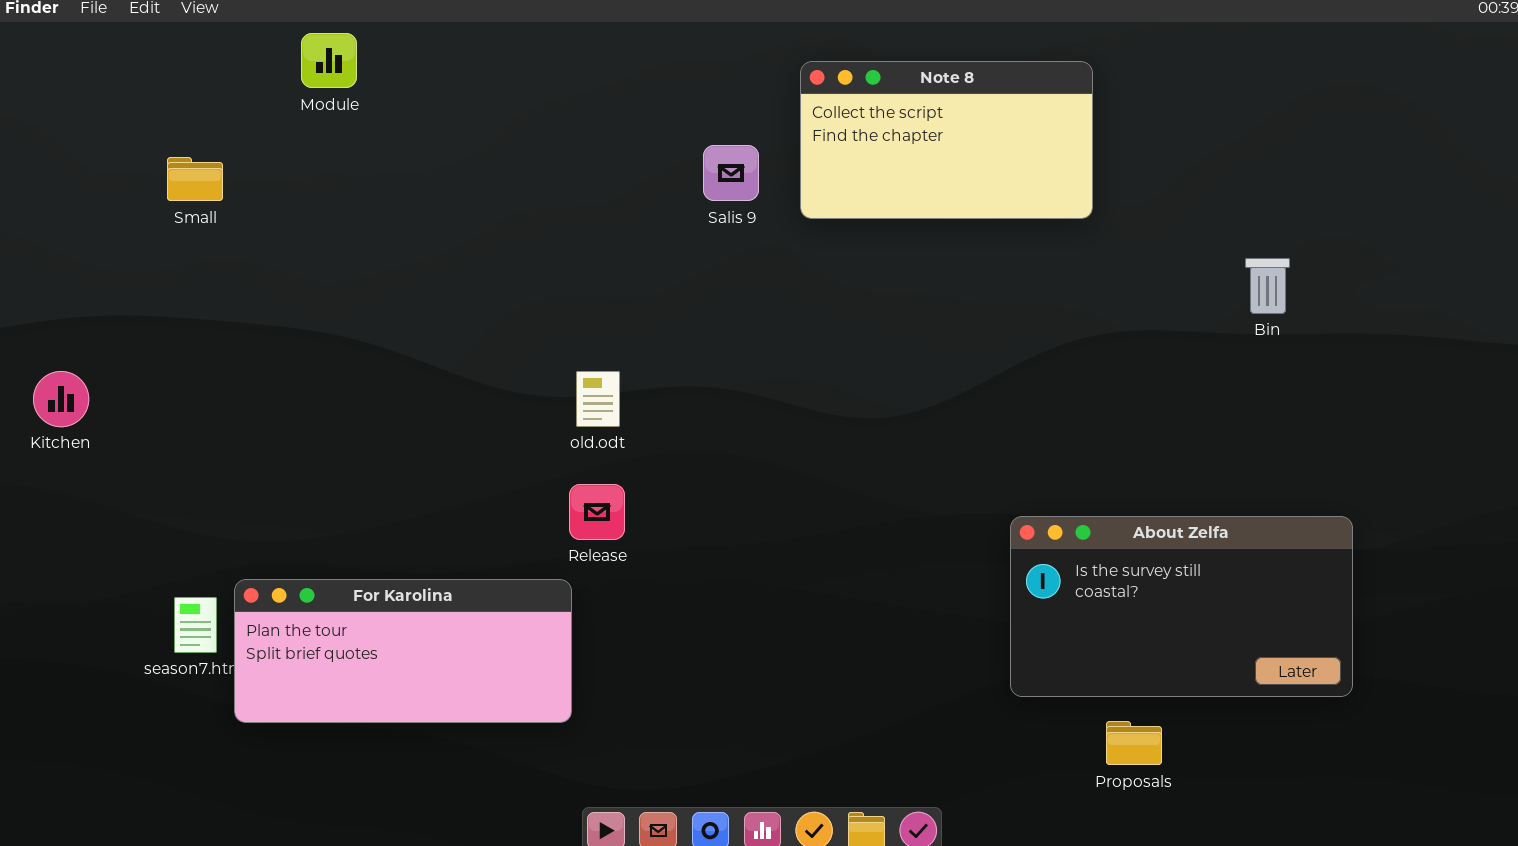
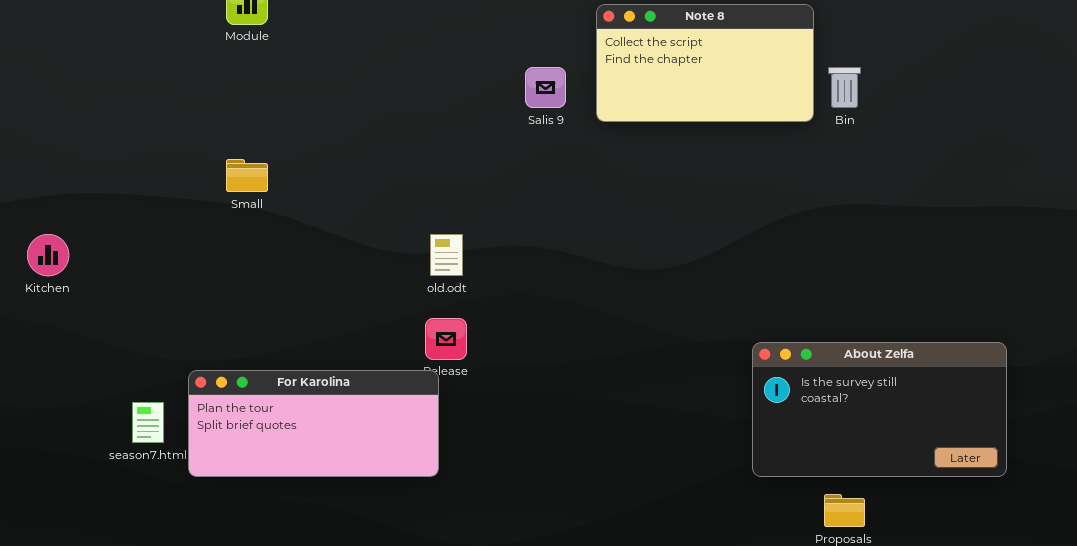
Small: [167,157,223,201] -> [226,159,268,192], moved
Bin: [1245,258,1290,314] -> [828,67,861,108], moved
For Karolina: [234,579,572,723] -> [188,370,439,477], moved

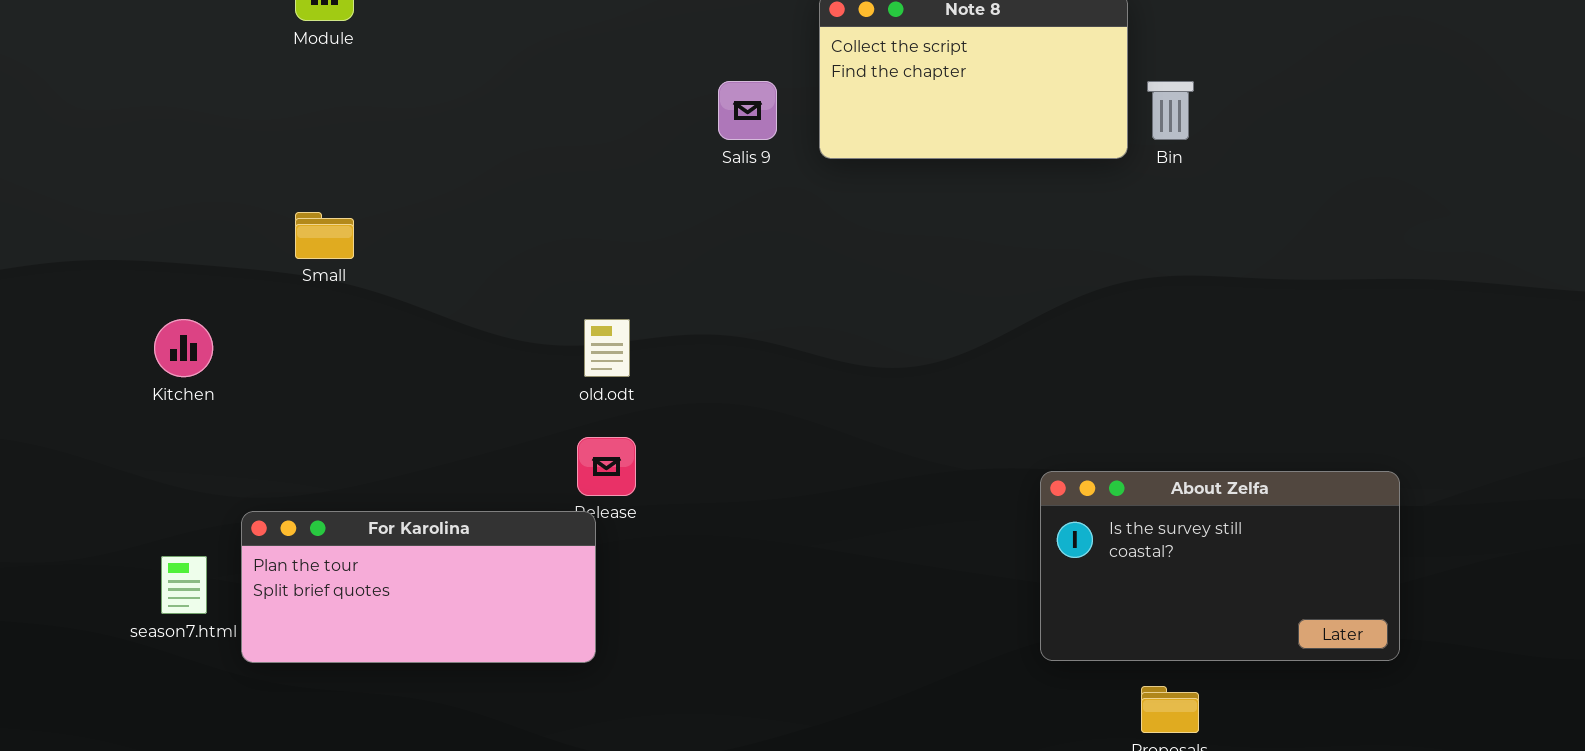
Kitchen: [27,234,69,276] -> [154,319,213,377], moved

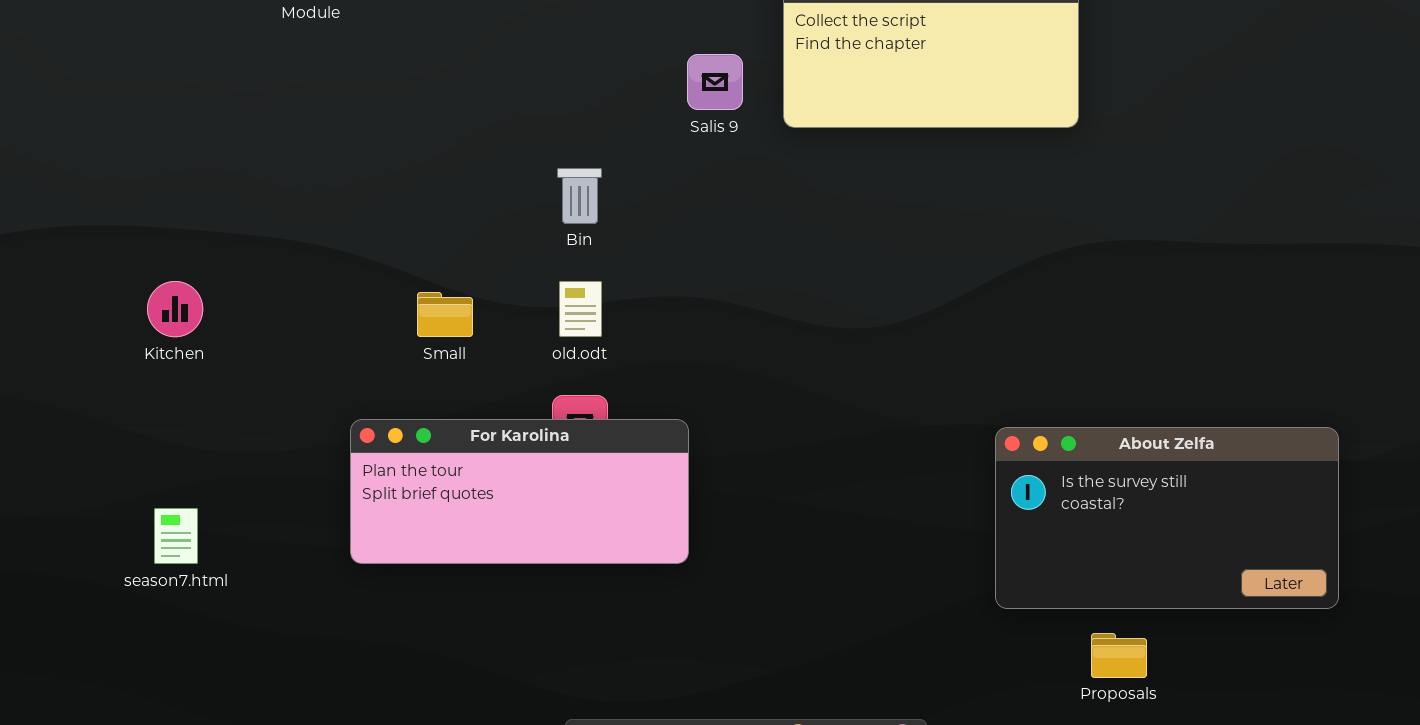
Bin: [1147,81,1194,140] -> [557,168,602,224], moved
Small: [295,212,354,259] -> [417,292,473,337], moved
For Karolina: [241,511,596,663] -> [350,419,689,564], moved

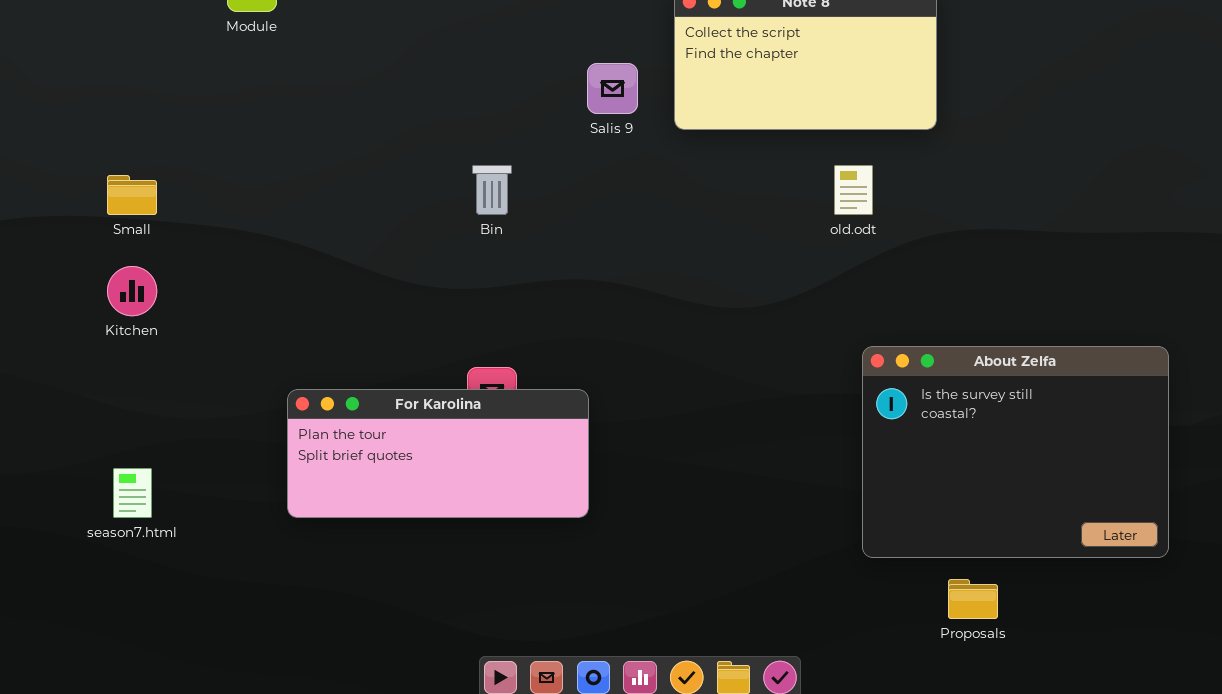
old.odt: [559,281,602,337] -> [834,165,873,215], moved
Small: [417,292,473,337] -> [107,175,157,215], moved
About Zelfa: [995,427,1339,609] -> [862,346,1169,558], resized

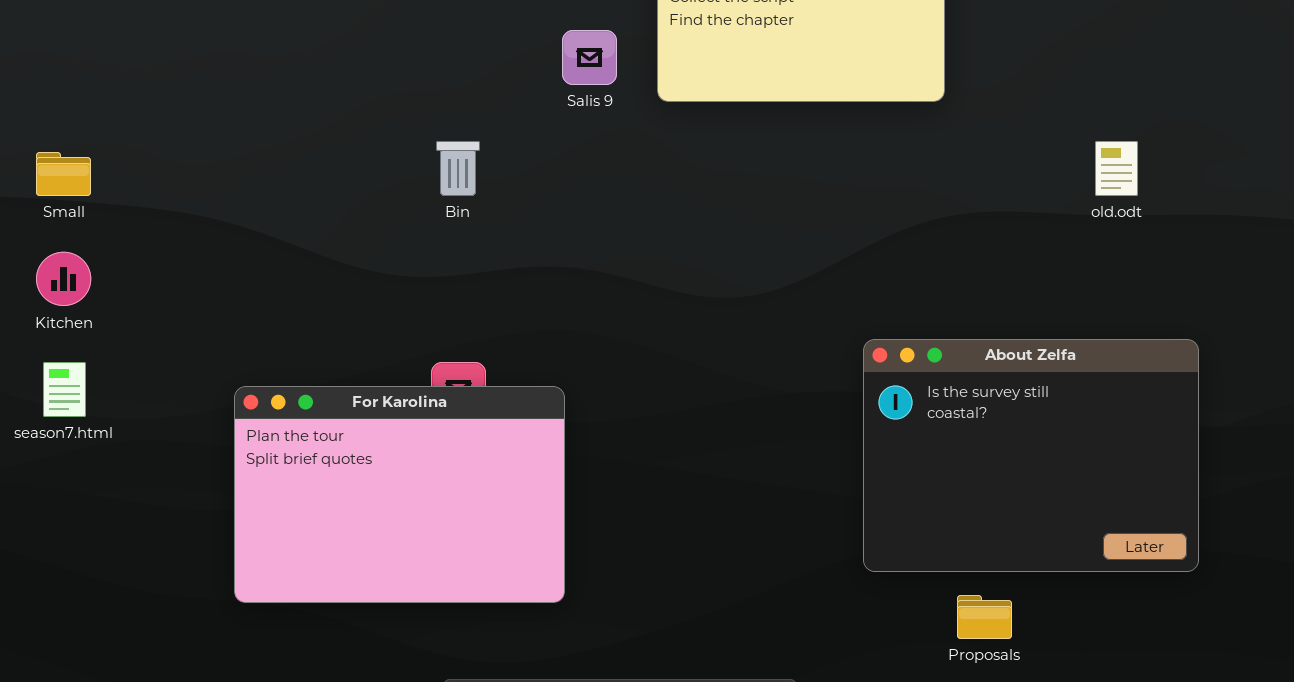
old.odt: [834,165,873,215] -> [1095,141,1138,196], moved
For Karolina: [287,389,589,518] -> [234,386,565,603], resized
season7.html: [113,468,152,518] -> [43,362,86,417], moved

